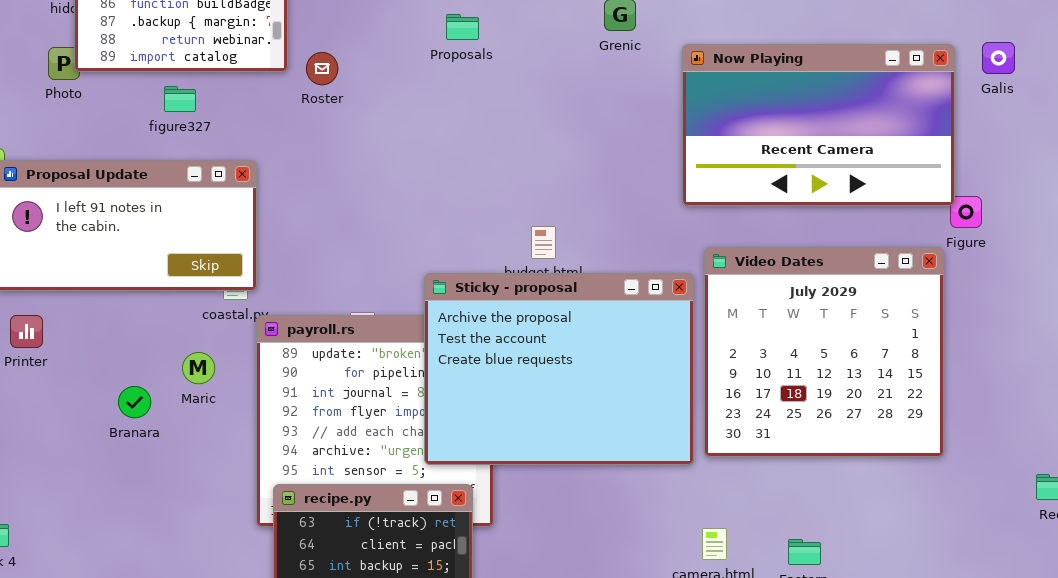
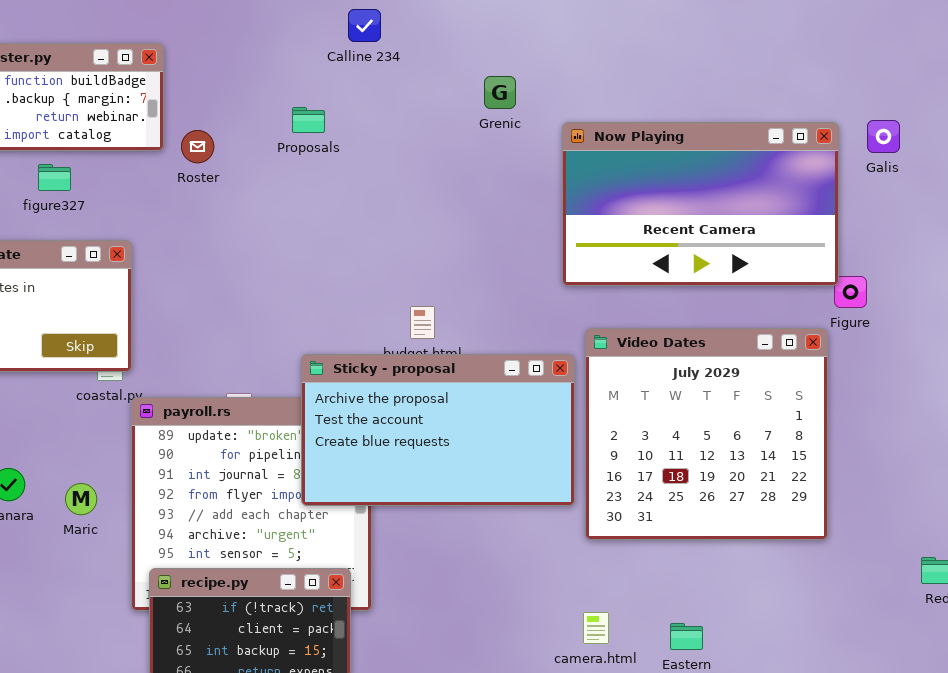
Proposals: [446,14,479,40] -> [292,107,325,133], moved
Sticky - proposal: [424,273,694,465] -> [301,354,575,506], resized
Maric: [182,352,215,384] -> [65,483,97,515], moved

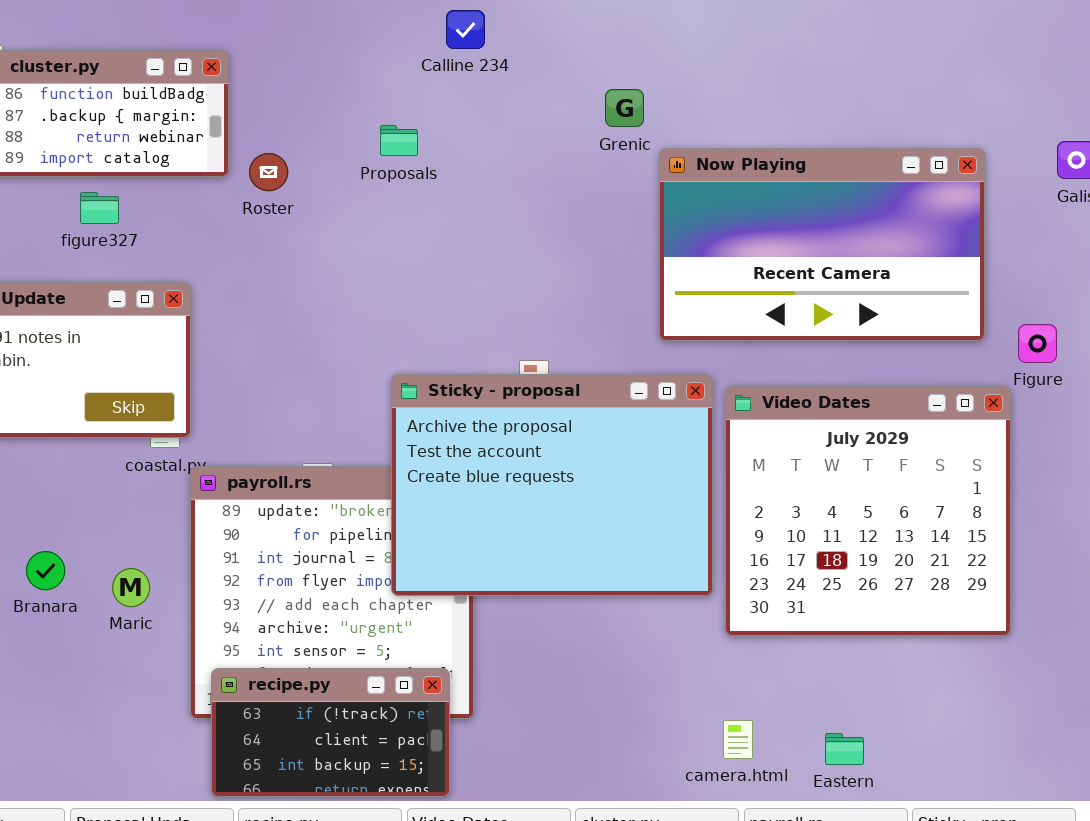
Now Playing: [562,122,839,286] -> [659,148,985,341], moved
Sticky - proposal: [301,354,575,506] -> [391,374,713,596], resized

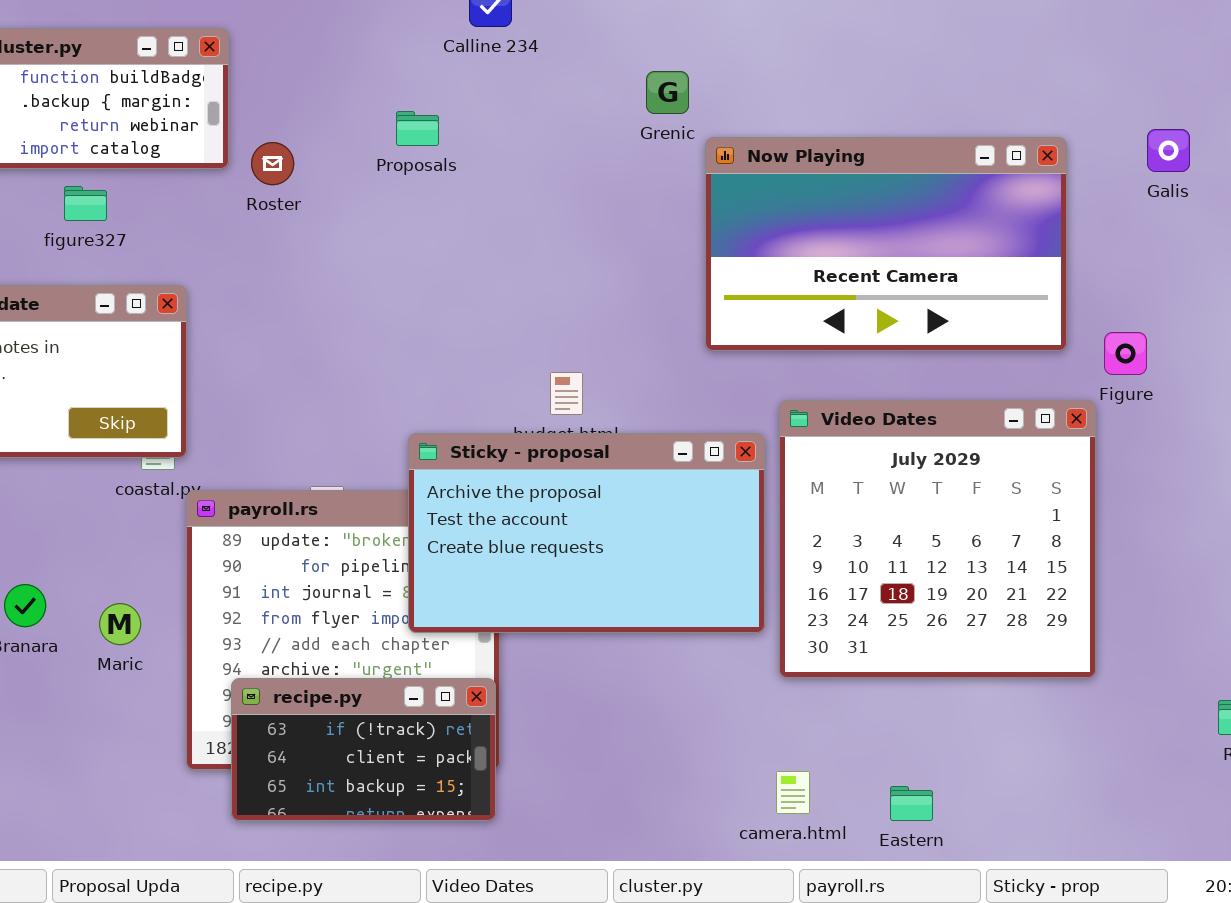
Sticky - proposal: [391,374,713,596] -> [408,433,765,633], resized
recipe.py: [211,668,450,797] -> [231,678,496,821], moved

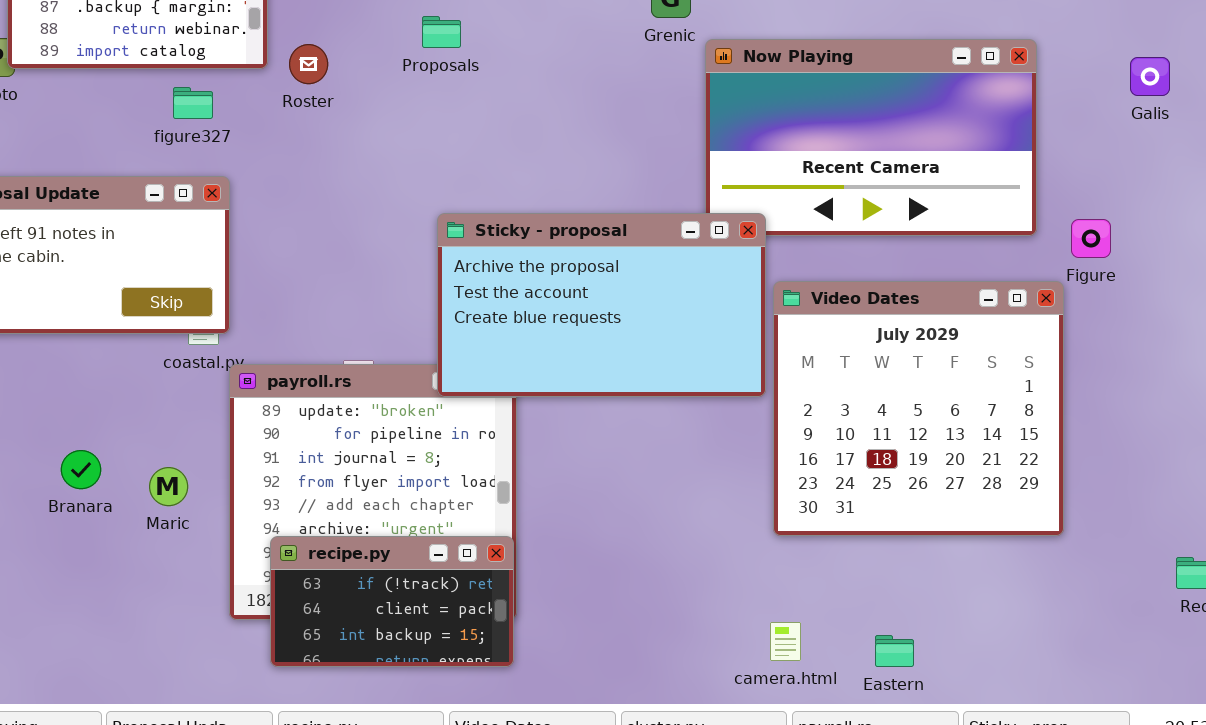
Galis: [1147,129,1190,172] -> [1130,57,1170,96], moved
figure327: [64,186,107,221] -> [173,87,213,119], moved
Sticky - proposal: [408,433,765,633] -> [437,213,766,397], moved

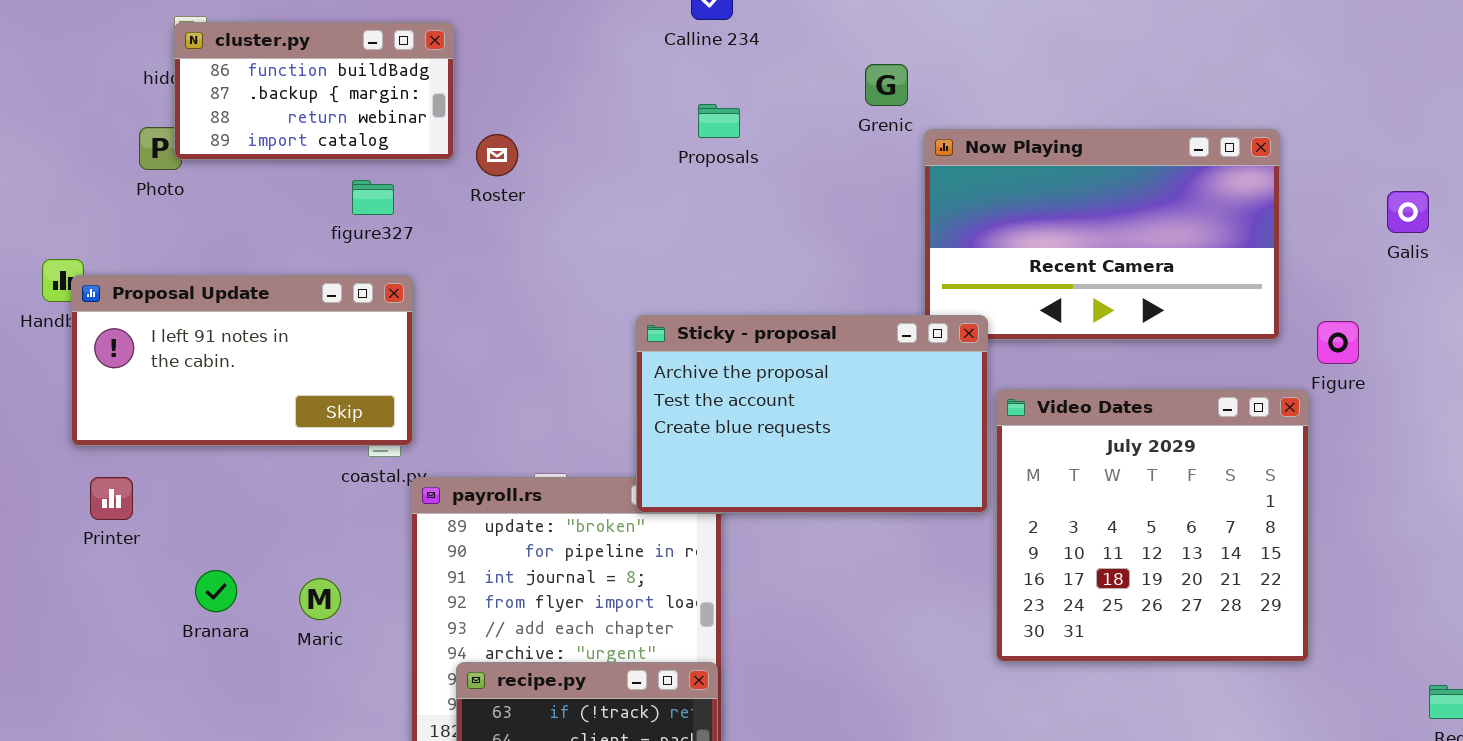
Proposals: [422,16,461,48] -> [698,104,740,138], moved
Galis: [1130,57,1170,96] -> [1387,191,1429,233], moved
Branara: [61,450,101,489] -> [195,570,237,612], moved
Maric: [149,467,188,506] -> [299,578,341,620], moved

